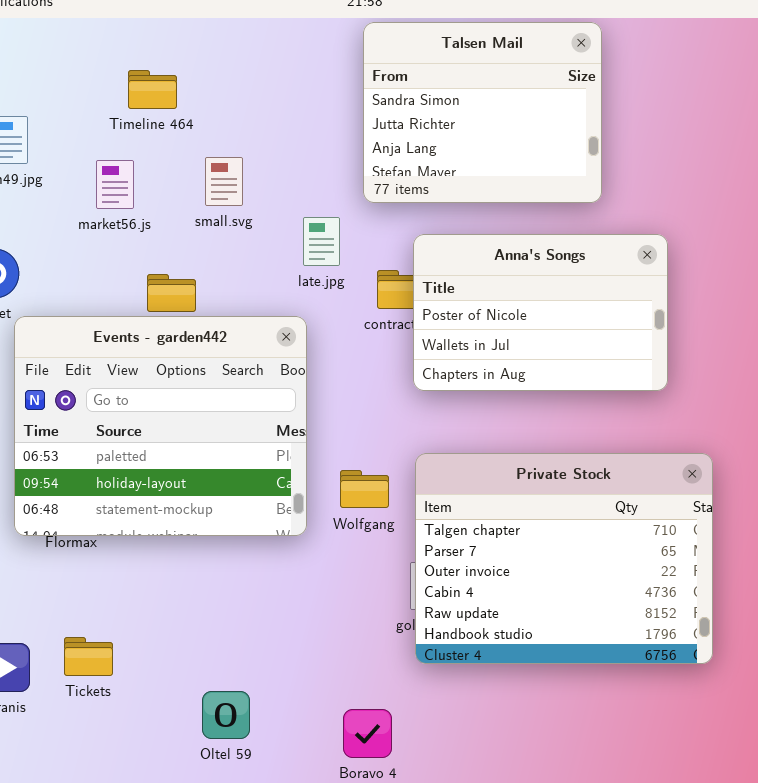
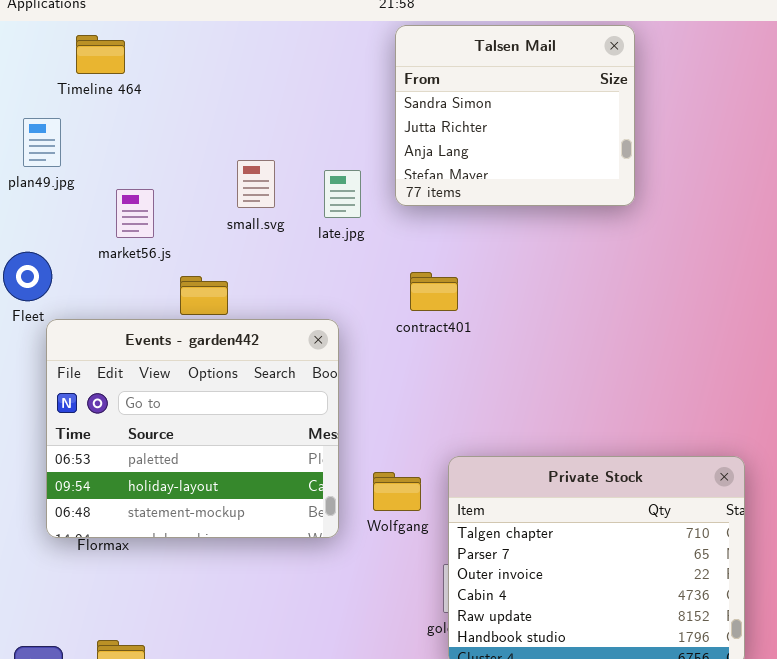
Timeline 464: [128,70,177,109] -> [76,35,125,74], moved
market56.js: [96,160,134,209] -> [116,189,154,238], moved
late.jpg: [303,217,340,266] -> [324,170,361,218], moved
Anna's Songs: [413,234,668,391] -> none, closed

